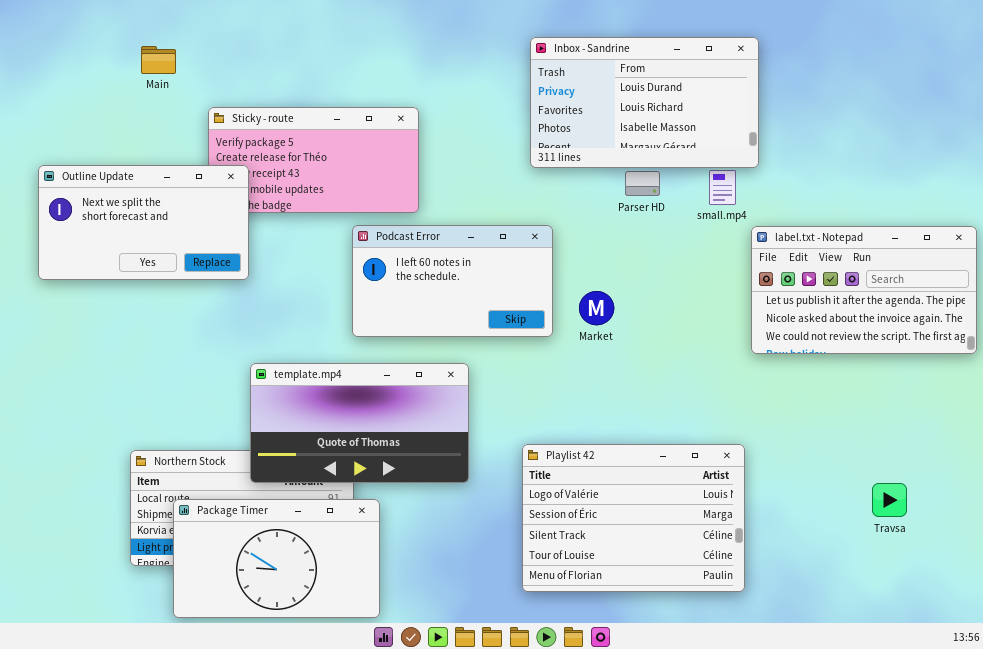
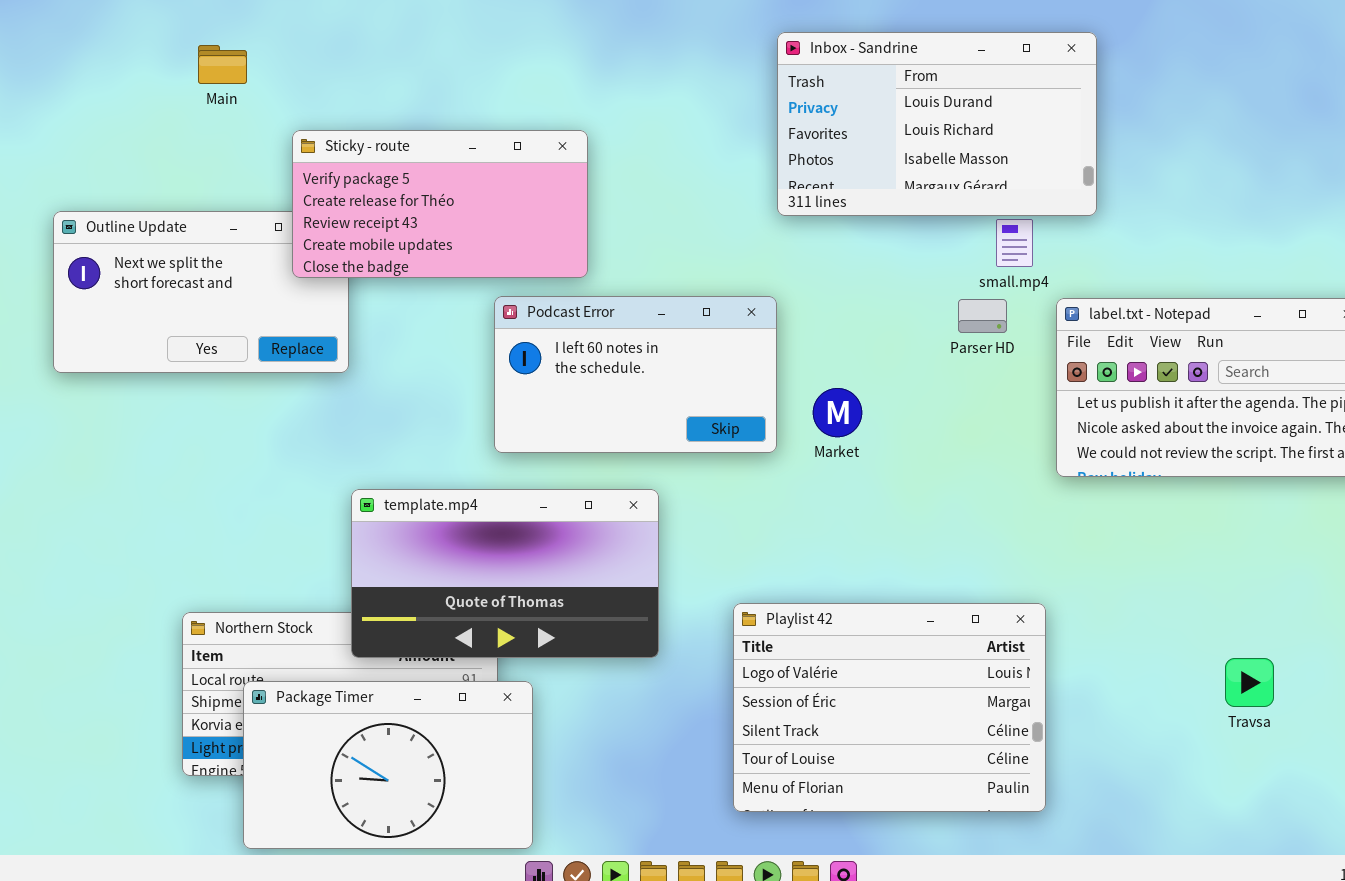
Inbox - Sandrine: [530,37,759,168] -> [777,32,1097,216], moved
Sticky - route: [208,107,419,213] -> [292,130,588,278], raised
Parser HD: [625,171,660,196] -> [958,299,1007,333], moved

